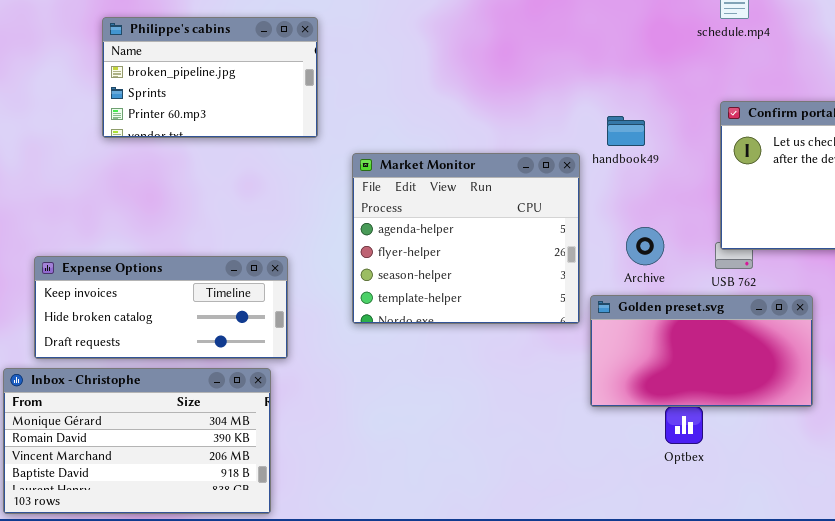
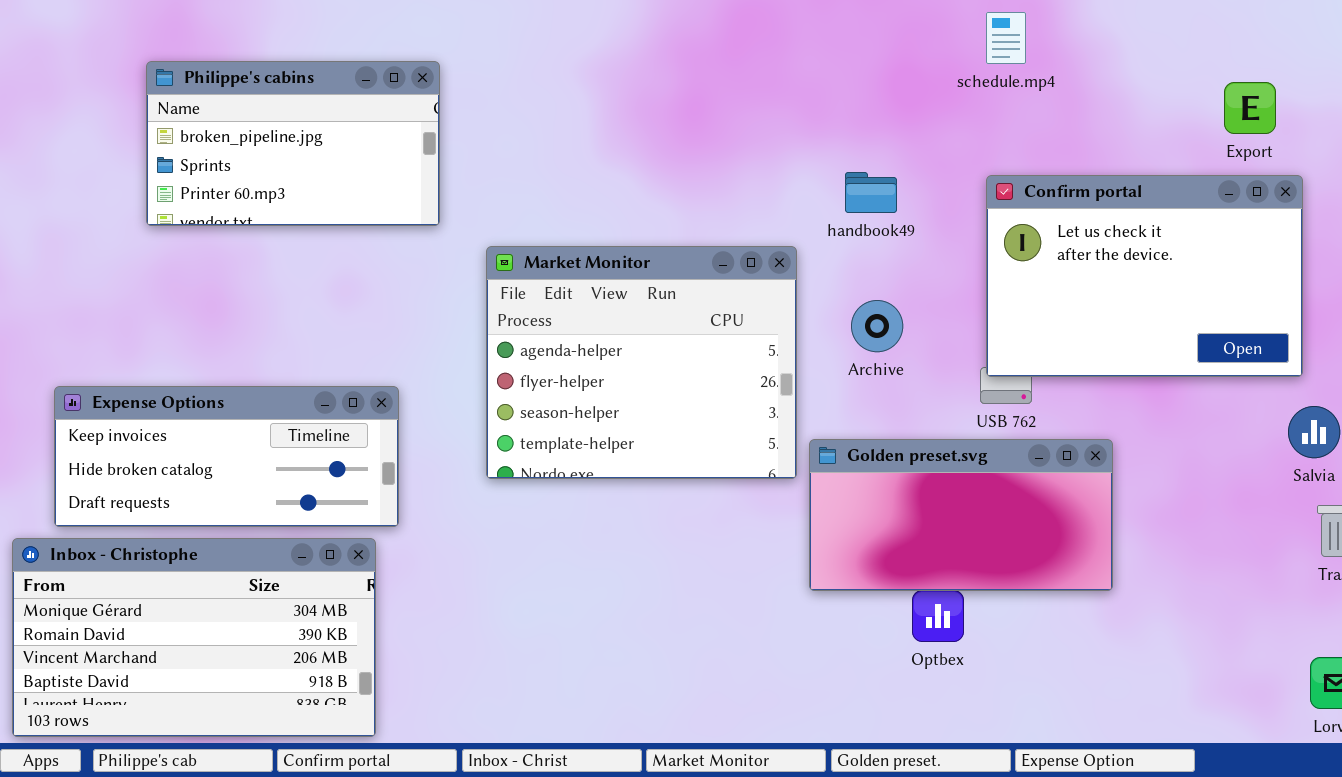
handbook49: [607,116,645,146] -> [845,172,897,213], moved
Archive: [626,227,664,265] -> [851,300,903,352], moved

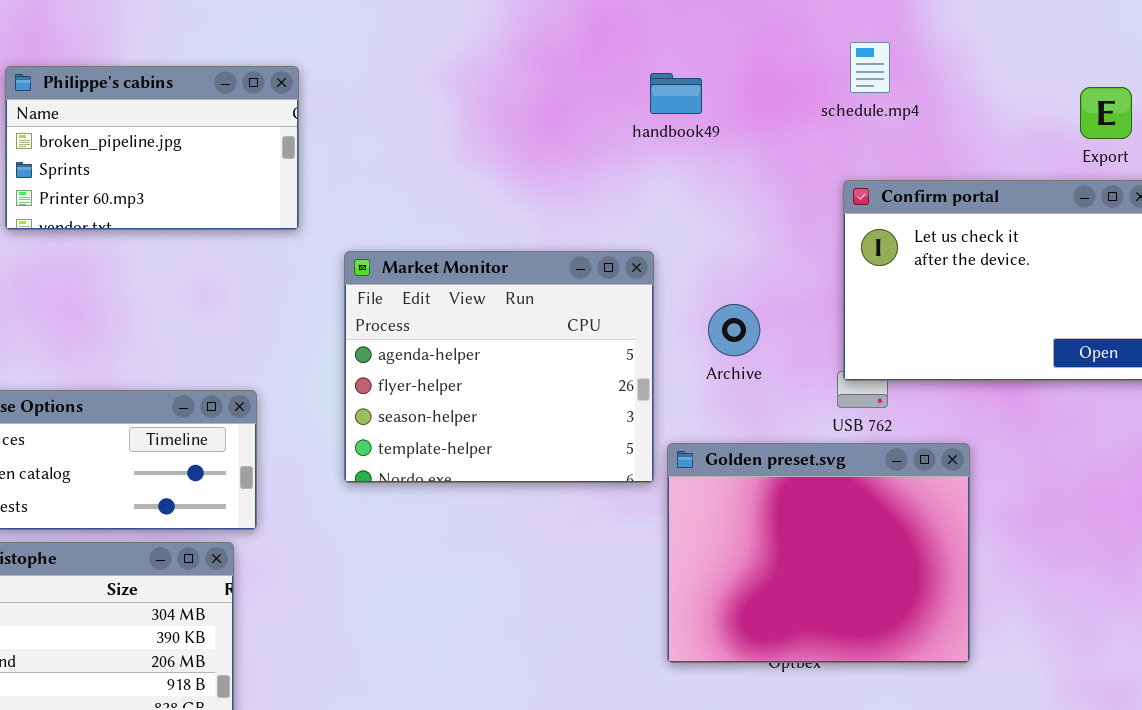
schedule.mp4: [986,12,1026,64] -> [850,42,890,93], moved
handbook49: [845,172,897,213] -> [650,73,702,114], moved
Golden preset.svg: [809,439,1113,591] -> [667,443,970,663], resized

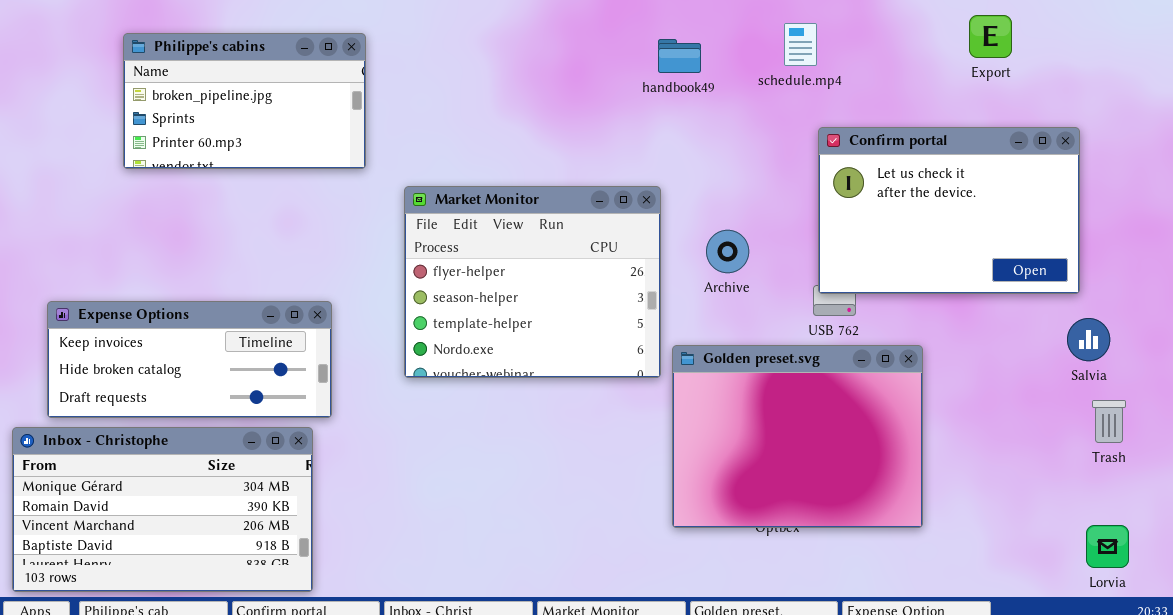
schedule.mp4: [850,42,890,93] -> [784,23,817,66], moved
Export: [1080,87,1132,139] -> [969,15,1012,58], moved
Market Monitor: [344,251,654,483] -> [404,186,661,378], scrolled down 1 row

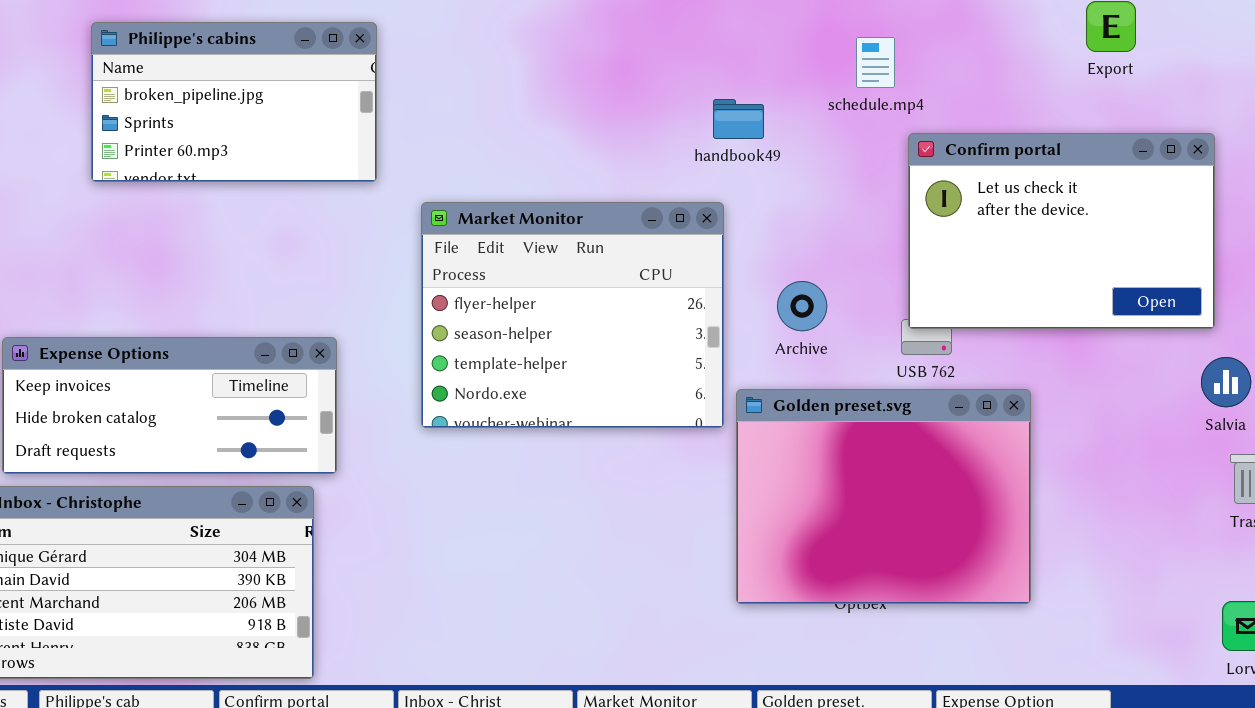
schedule.mp4: [784,23,817,66] -> [856,37,895,88], moved
handbook49: [658,39,701,73] -> [713,99,764,139], moved
Archive: [706,230,749,273] -> [777,281,827,331], moved

